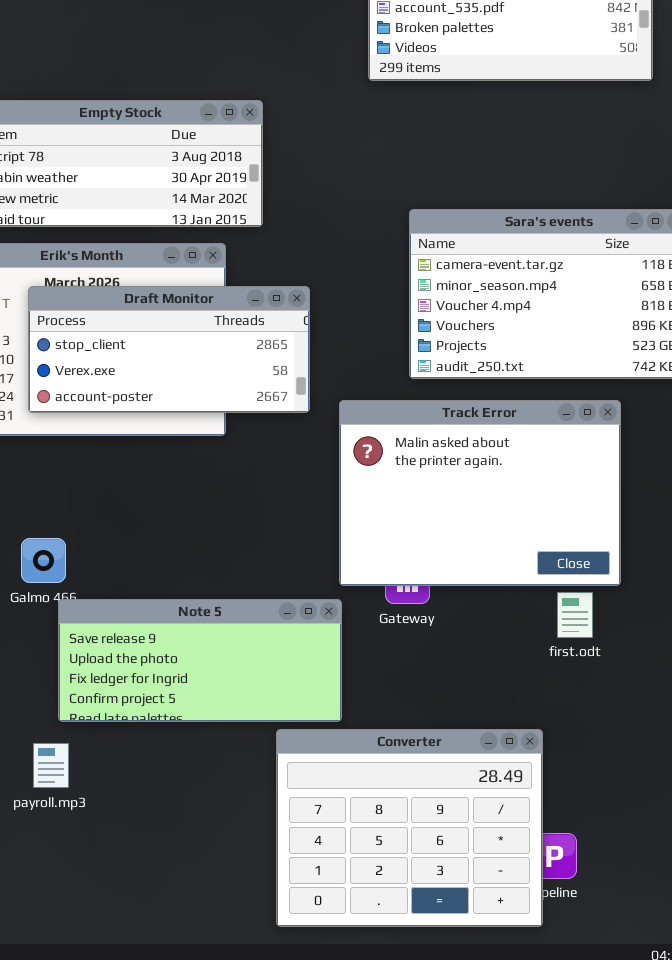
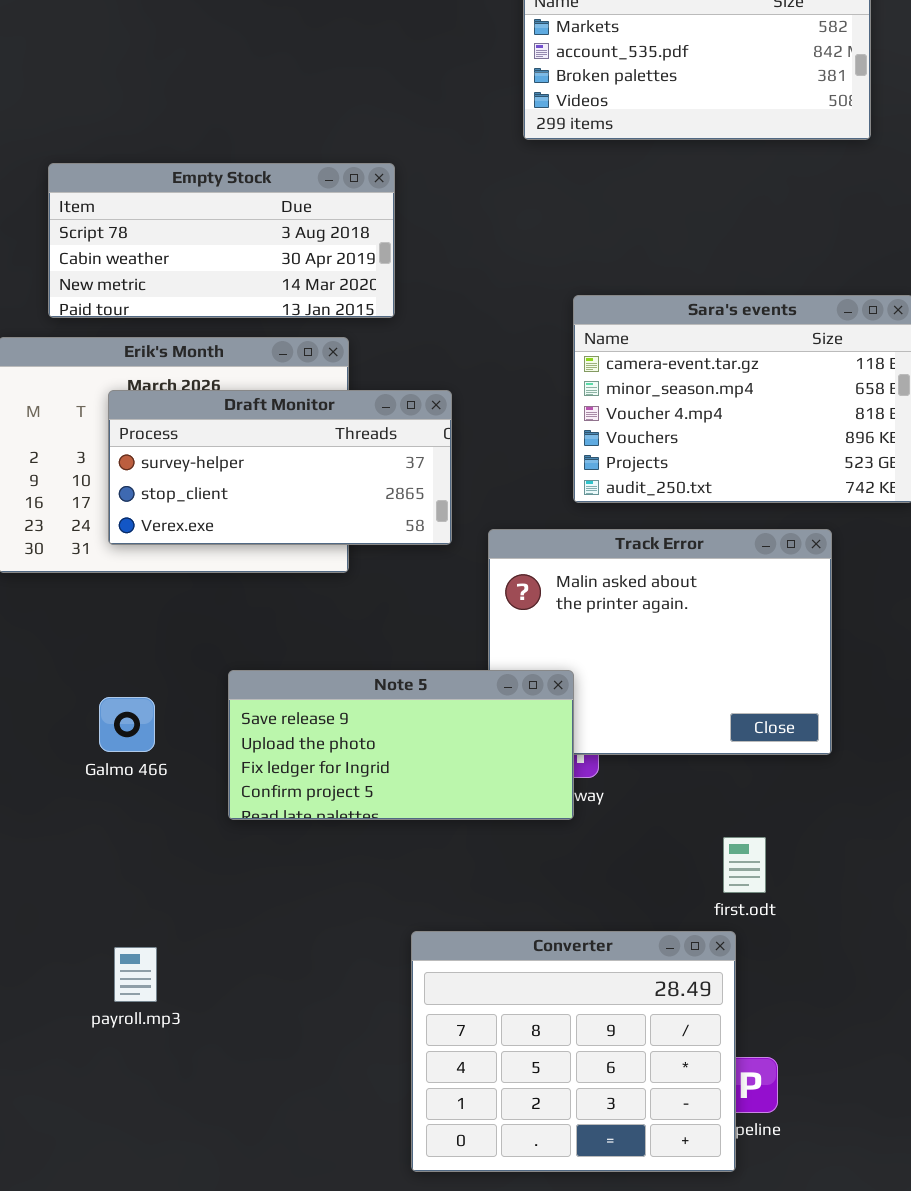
Draft Monitor: [28,286,310,413] -> [108,390,452,545], scrolled up 1 row
first.odt: [557,592,593,638] -> [723,837,766,893], moved
Note 5: [58,599,342,722] -> [228,670,574,820], moved

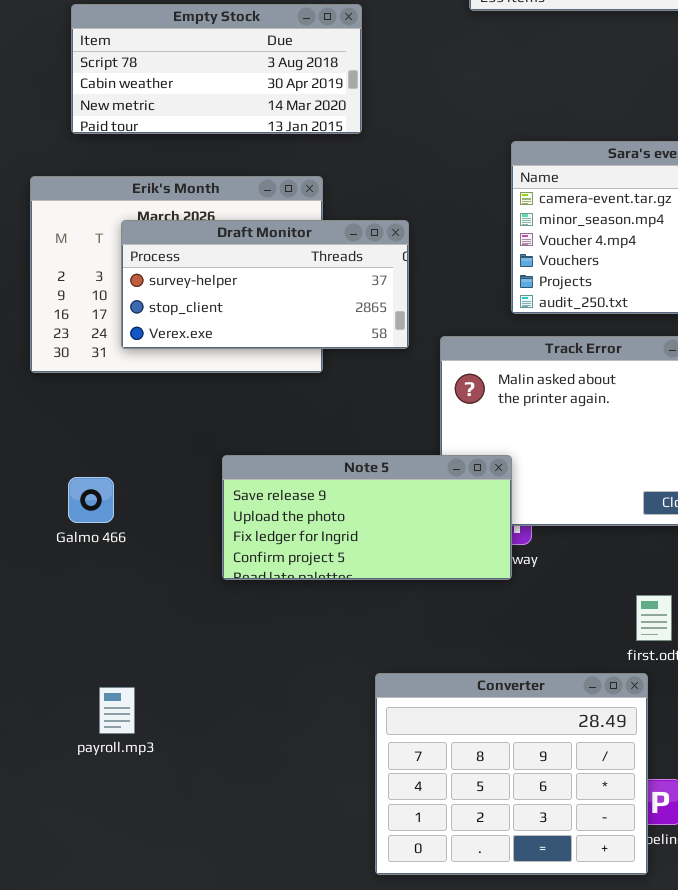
Empty Stock: [48,163,395,318] -> [71,4,362,134], moved
Galmo 466: [99,697,155,752] -> [68,477,114,523], moved
payroll.mp3: [114,947,157,1002] -> [99,687,135,734], moved

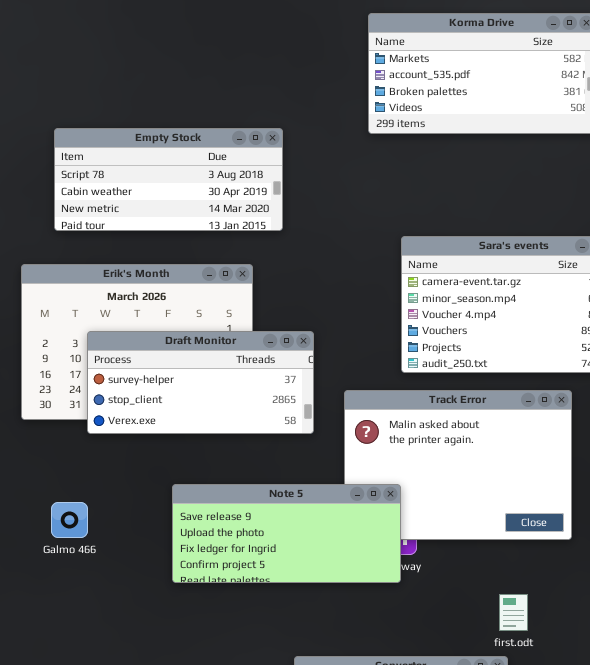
Draft Monitor: [121,220,409,349] -> [87,331,314,434], moved

